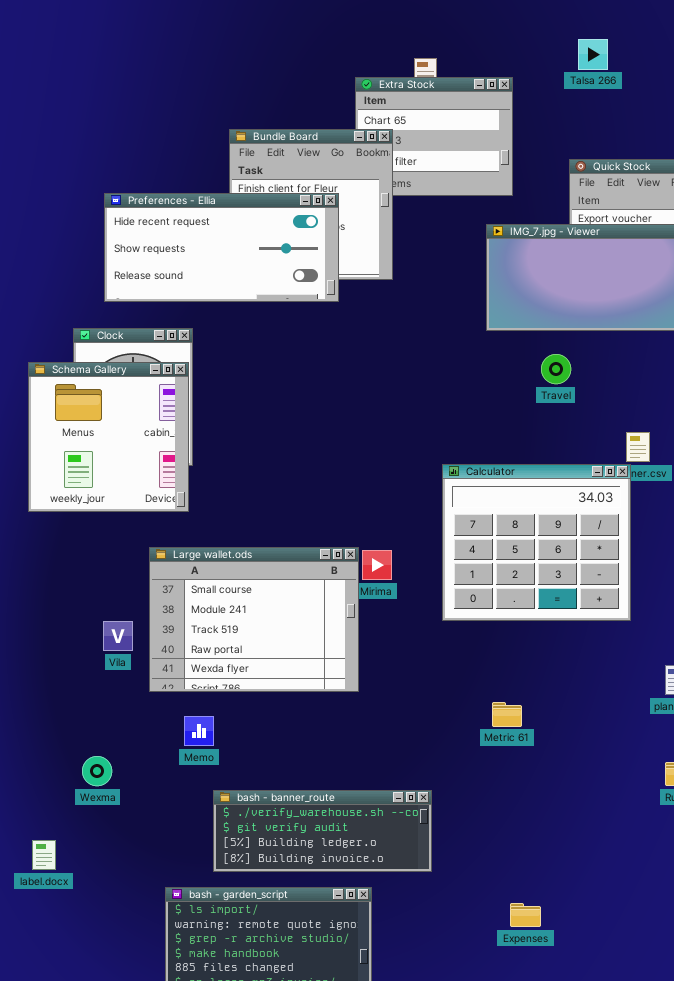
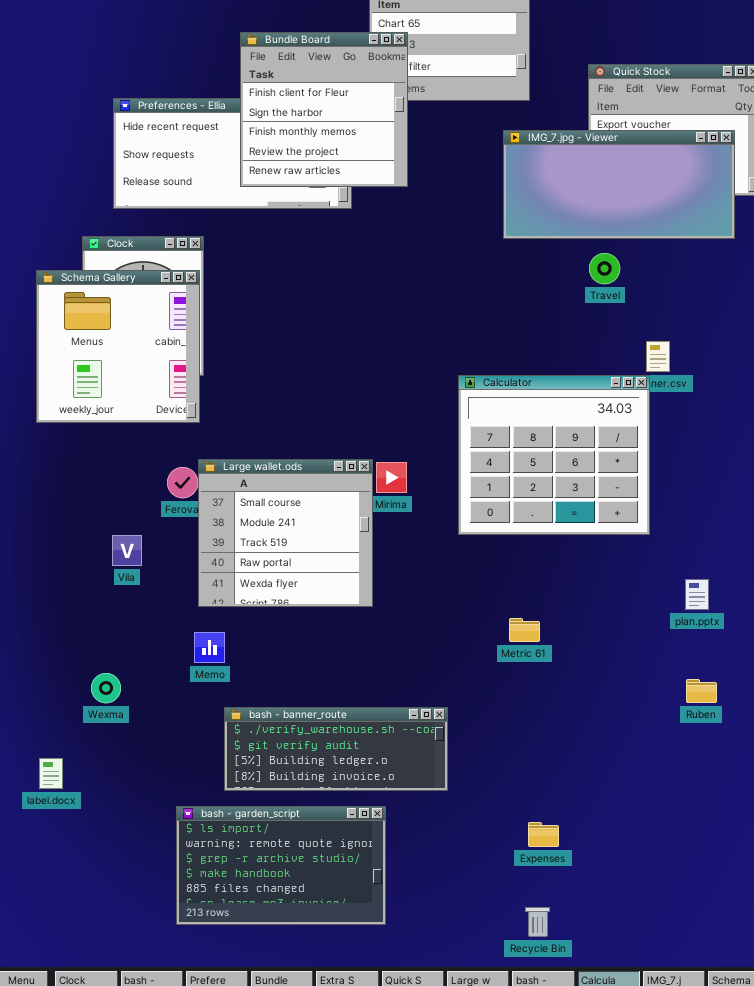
Bundle Board: [229,129,393,280] -> [240,32,408,187], raised
Travel: [541,354,571,384] -> [589,253,620,284], moved
Large wallet.ods: [149,547,359,692] -> [198,459,373,607], resized

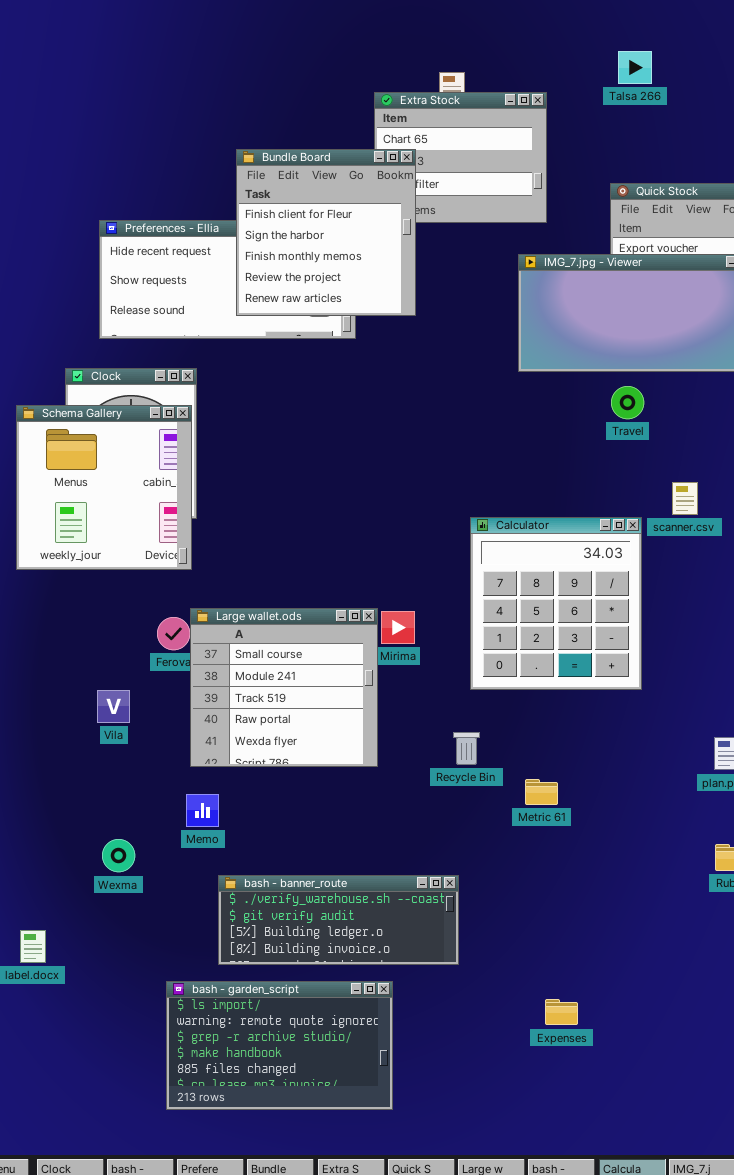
Calculator: [458,375,650,535] -> [470,517,642,690], resized
Wexma: [91,673,121,703] -> [102,839,135,872], moved
Recycle Bin: [525,907,550,937] -> [453,732,480,765], moved

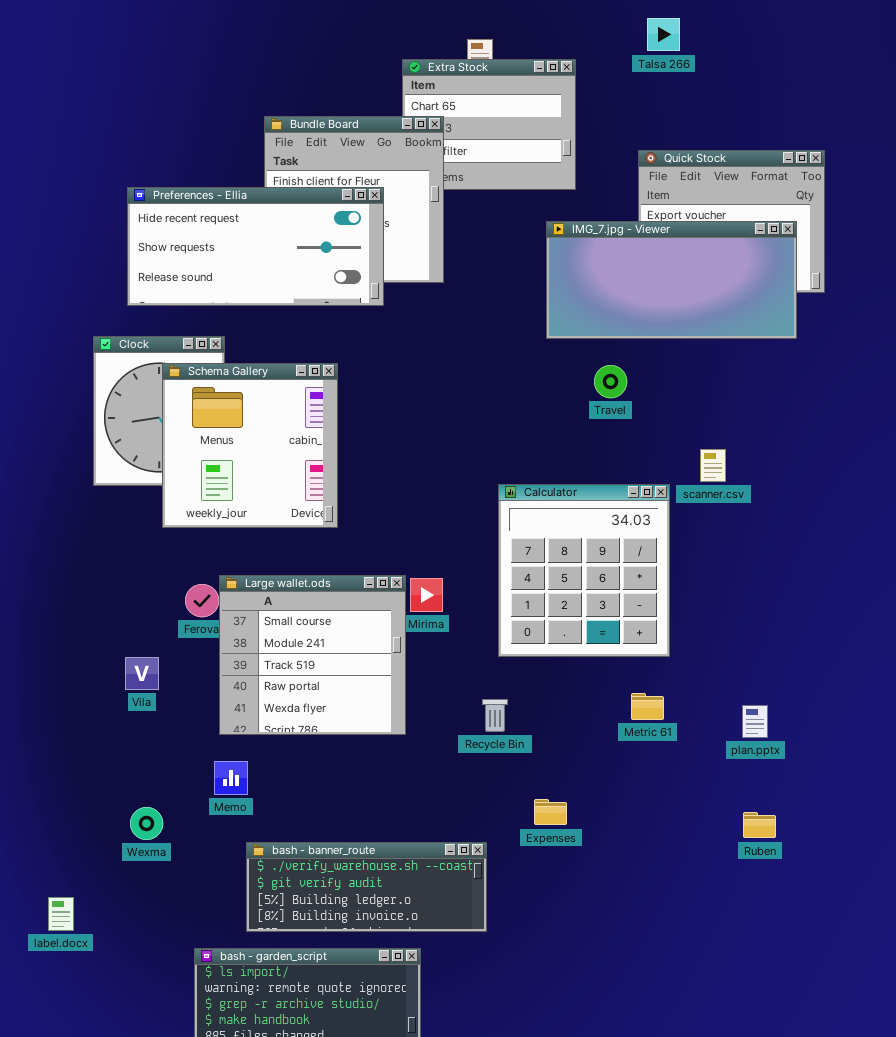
Preferences - Ellia: [99,220,356,339] -> [127,187,384,306], raised
Travel: [611,386,644,419] -> [594,365,627,398], moved
Schema Gallery: [16,405,192,570] -> [162,363,338,528], moved
Metric 61: [525,779,558,805] -> [631,693,664,720], moved
Expenses: [545,999,578,1025] -> [534,799,567,825], moved

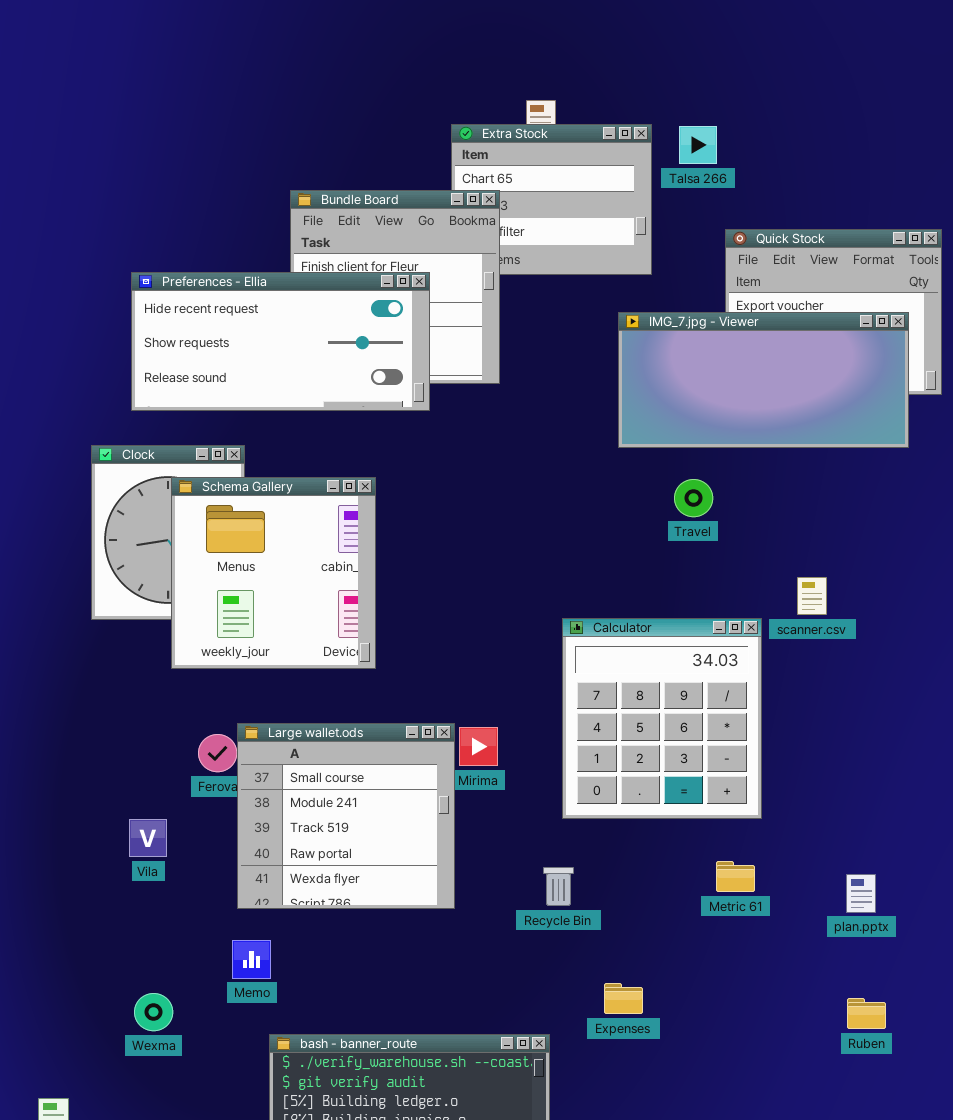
Talsa 266: [647,18,680,51] -> [679,126,717,164], moved

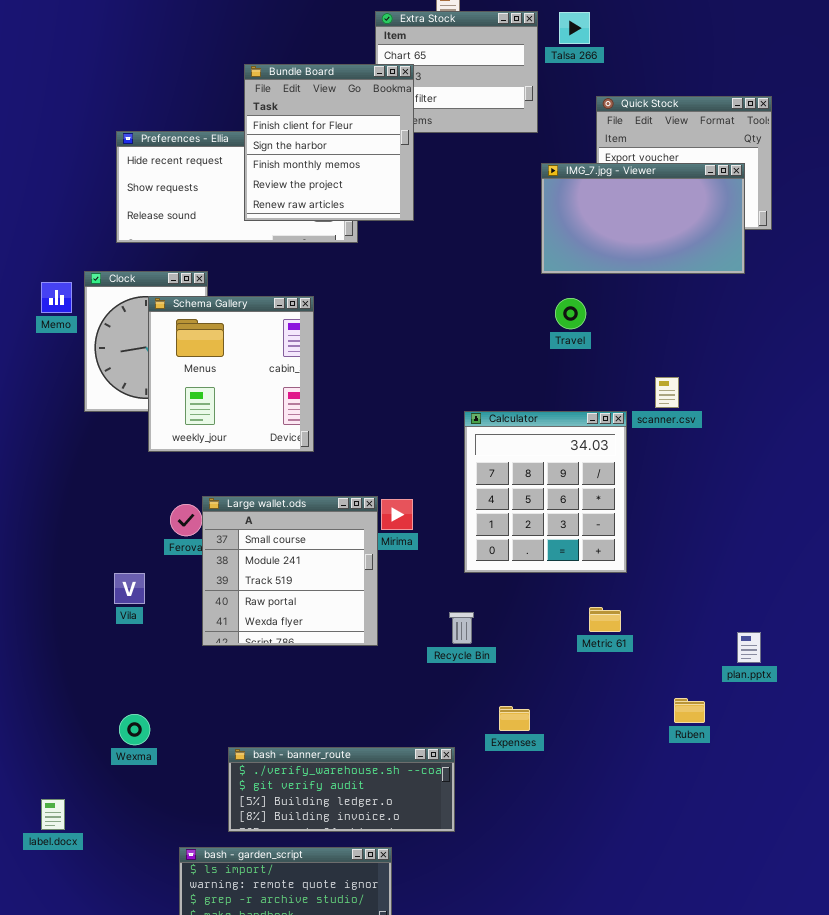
Bundle Board: [290,190,500,384] -> [244,64,414,221], raised
IMG_7.jpg - Viewer: [618,312,909,448] -> [541,163,745,274], resized
plan.pptx: [846,874,876,913] -> [737,632,761,663], moved
Memo: [232,940,271,979] -> [41,282,72,313], moved
Ruben: [847,998,886,1029] -> [674,698,705,723], moved

